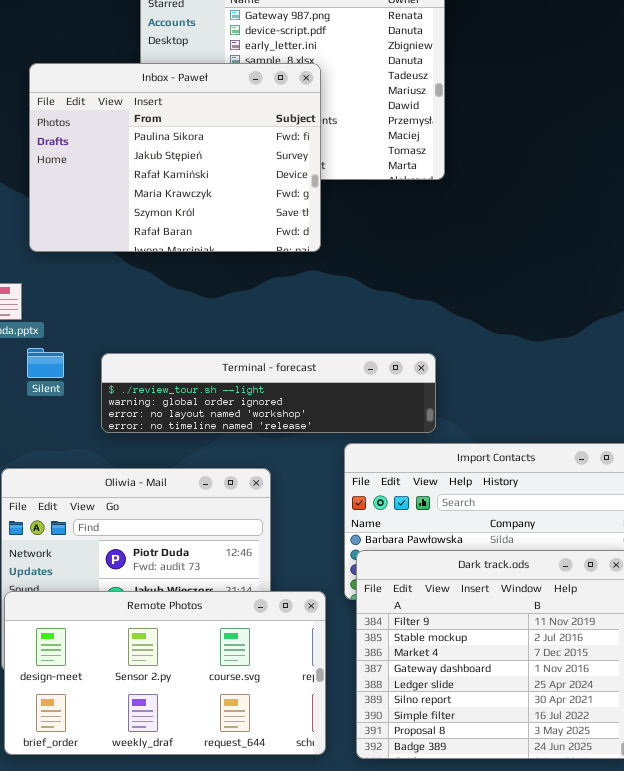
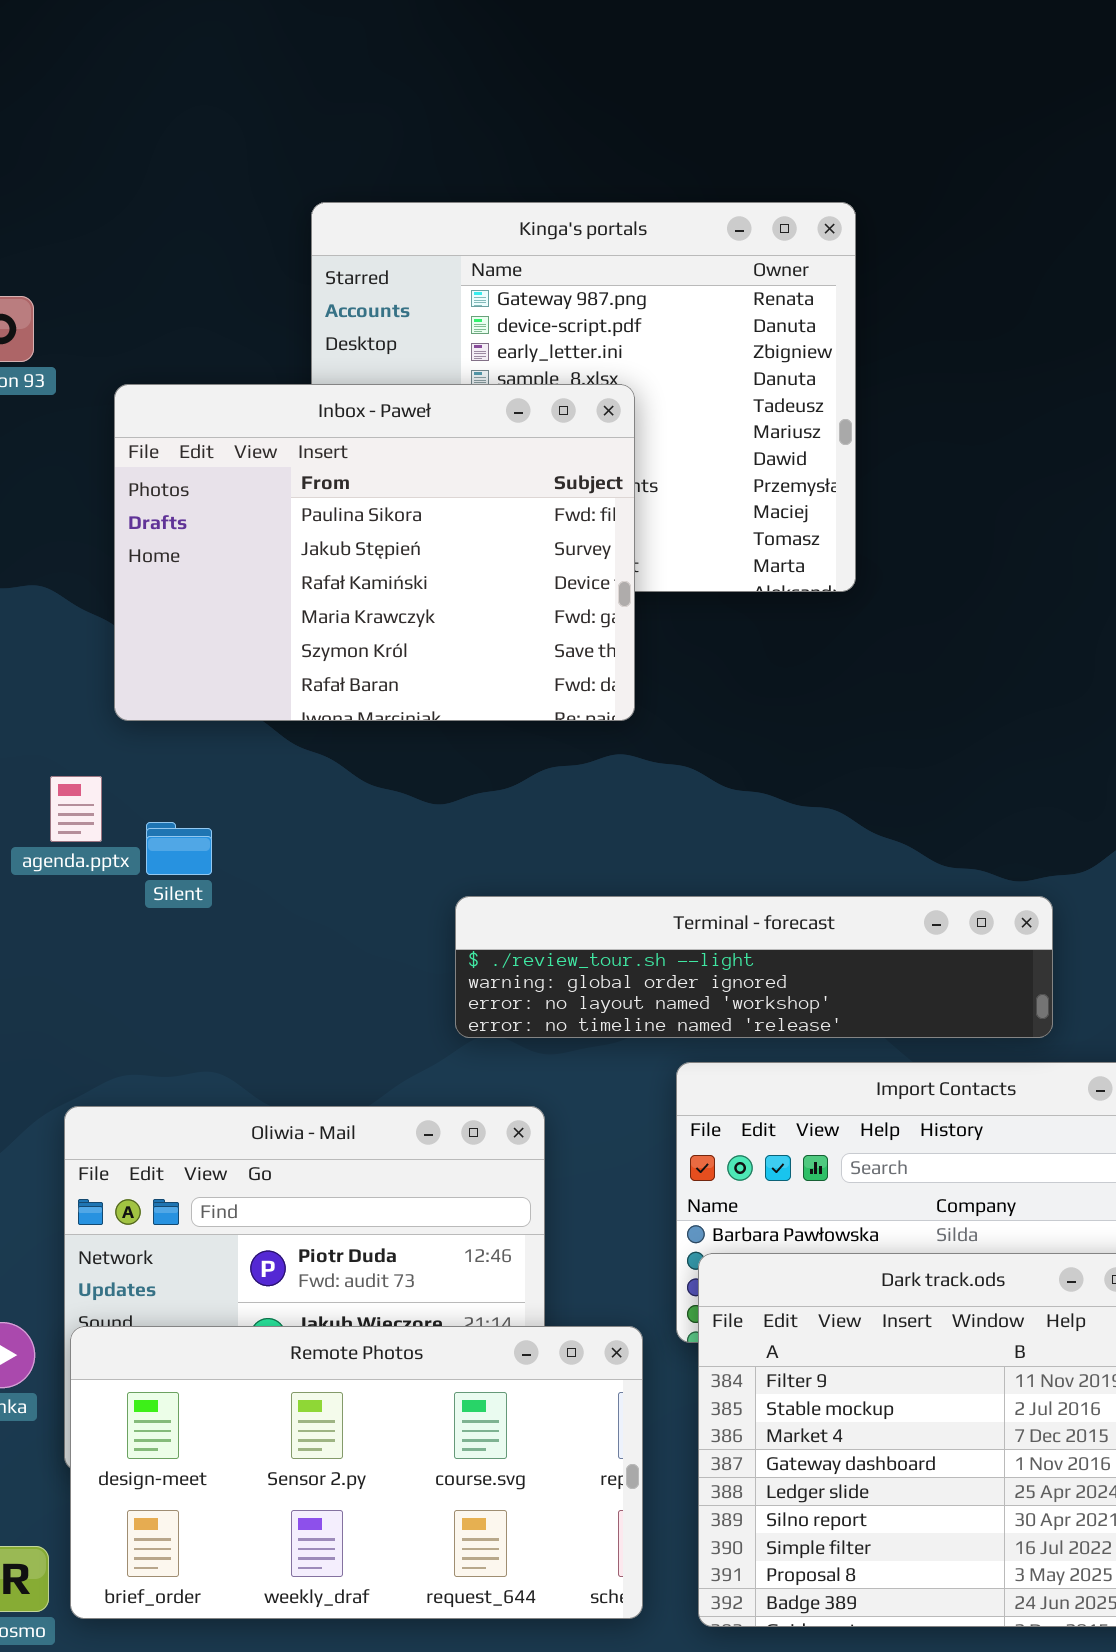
Silent: [27,348,64,378] -> [146,822,212,875], moved
Terminal - forecast: [101,353,436,433] -> [455,896,1053,1038], moved

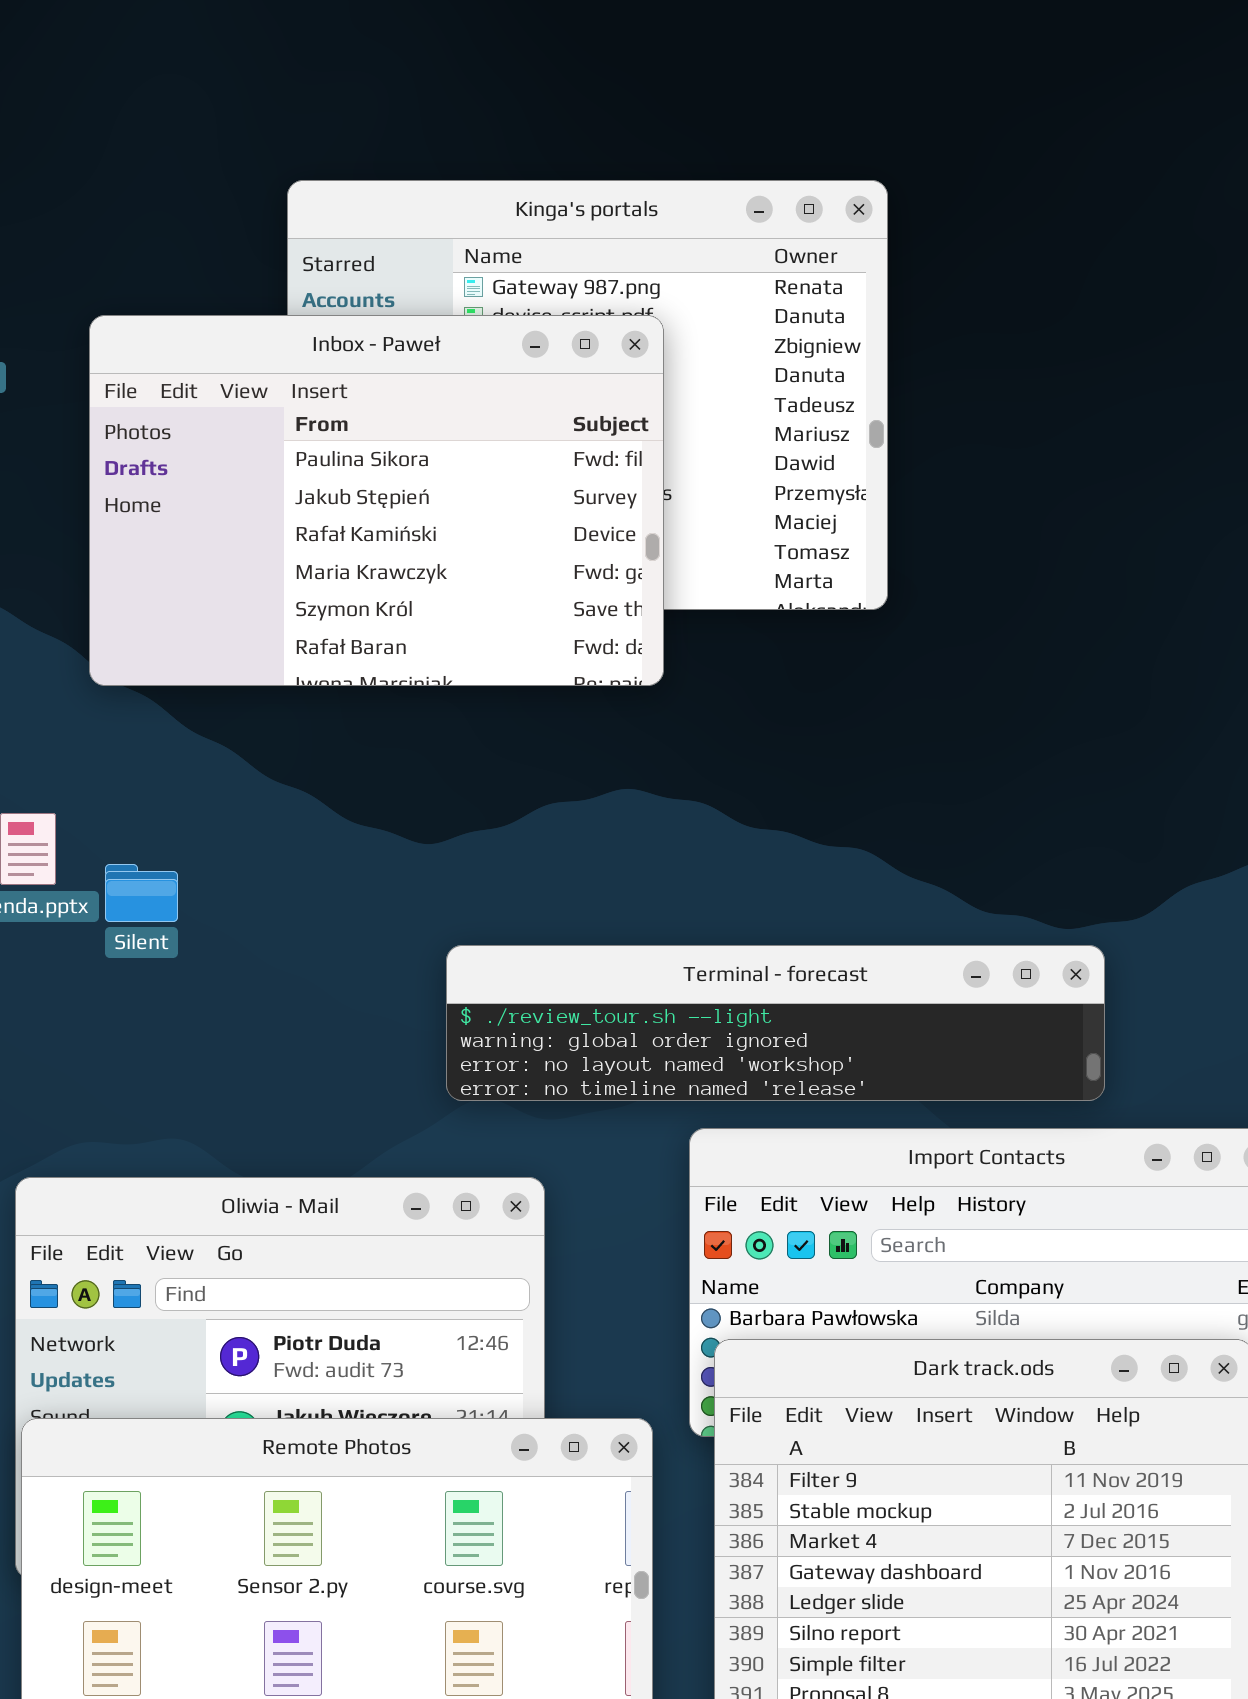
Inbox - Paweł: [114,384,635,721] -> [89,315,664,686], moved

